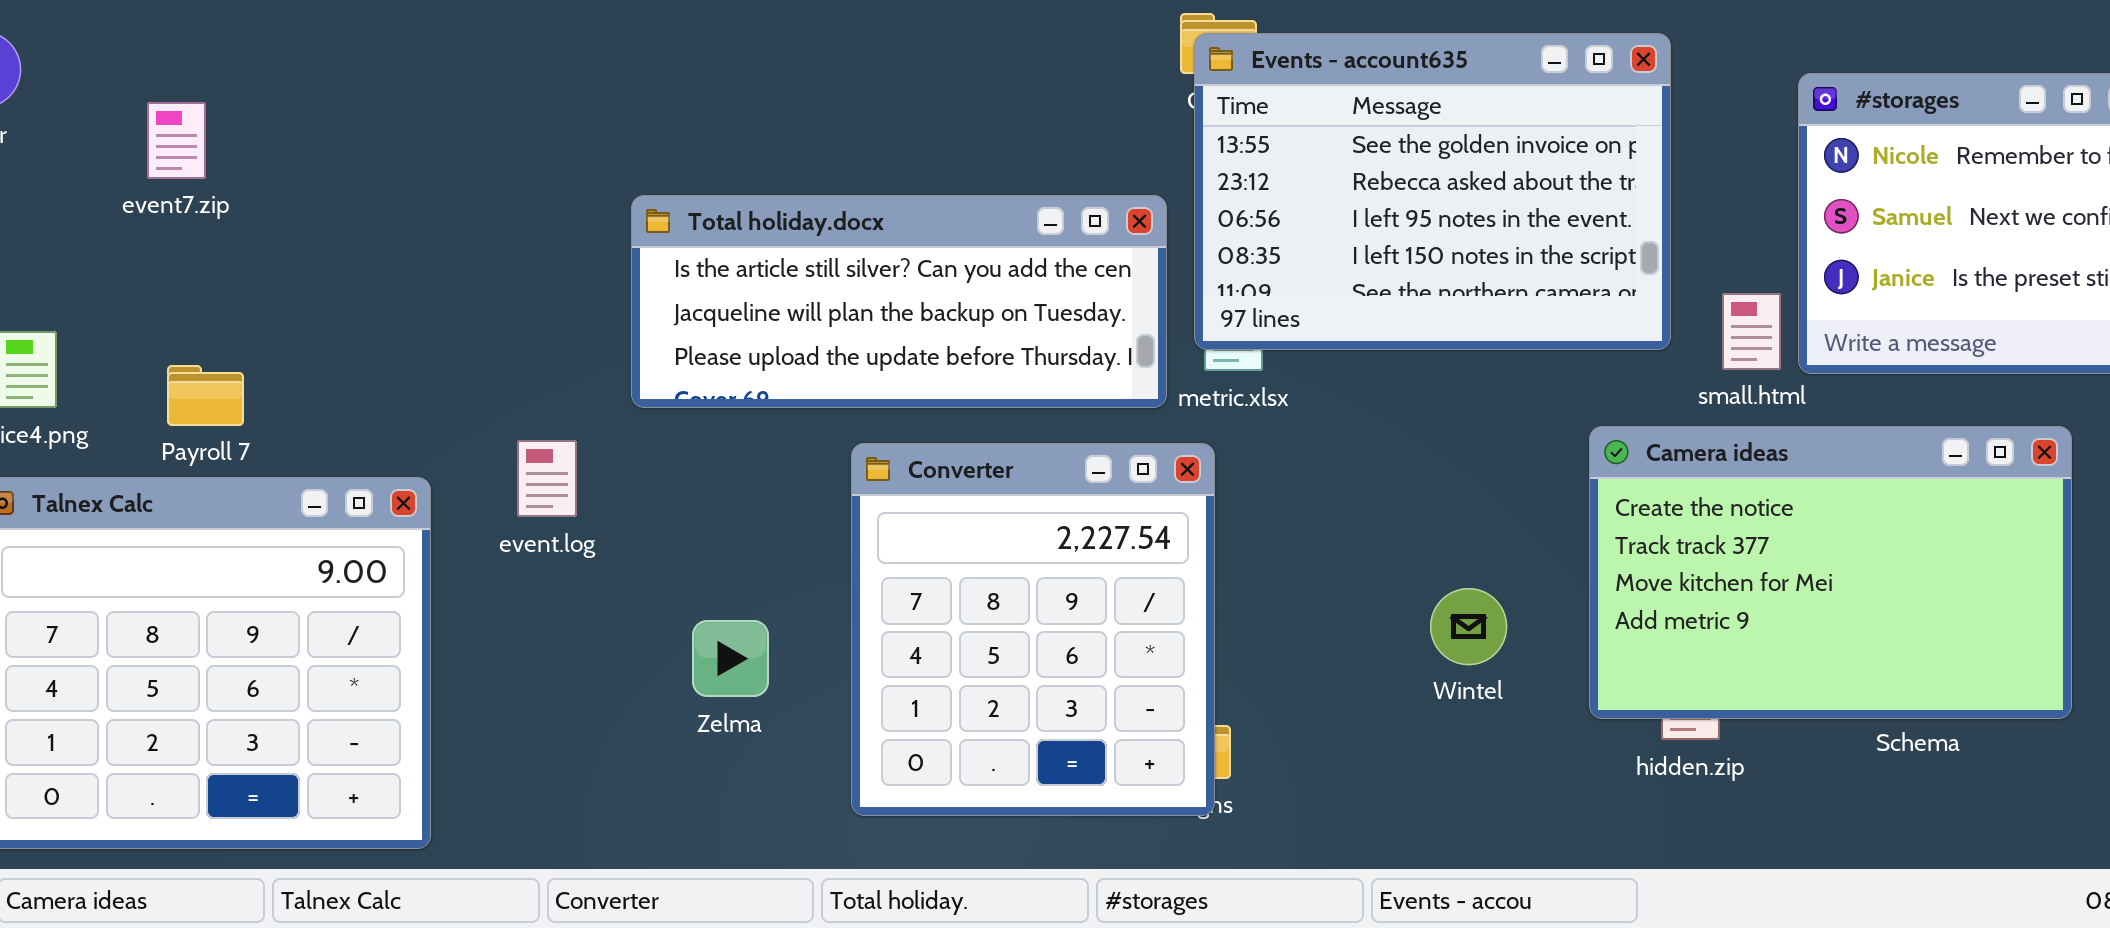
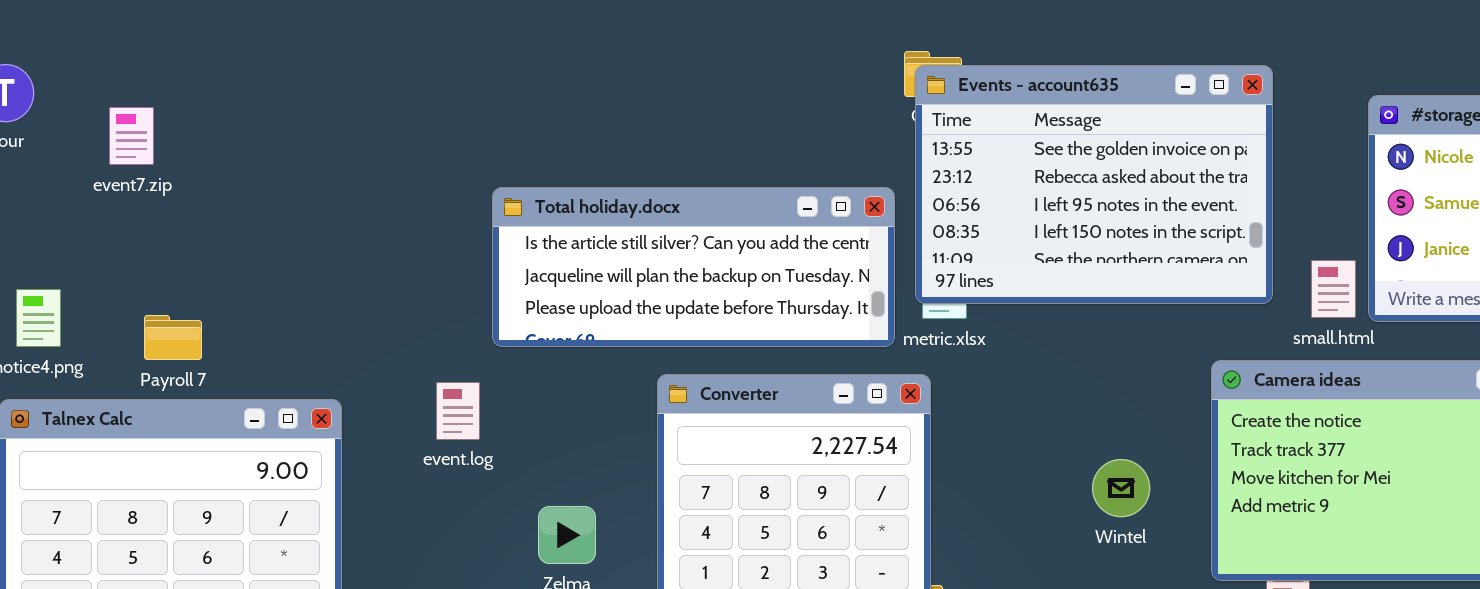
event7.zip: [147,102,206,179] -> [109,107,154,165], moved
event.log: [517,440,577,517] -> [436,382,480,440], moved
Wintel: [1430,588,1507,665] -> [1092,459,1150,517], moved

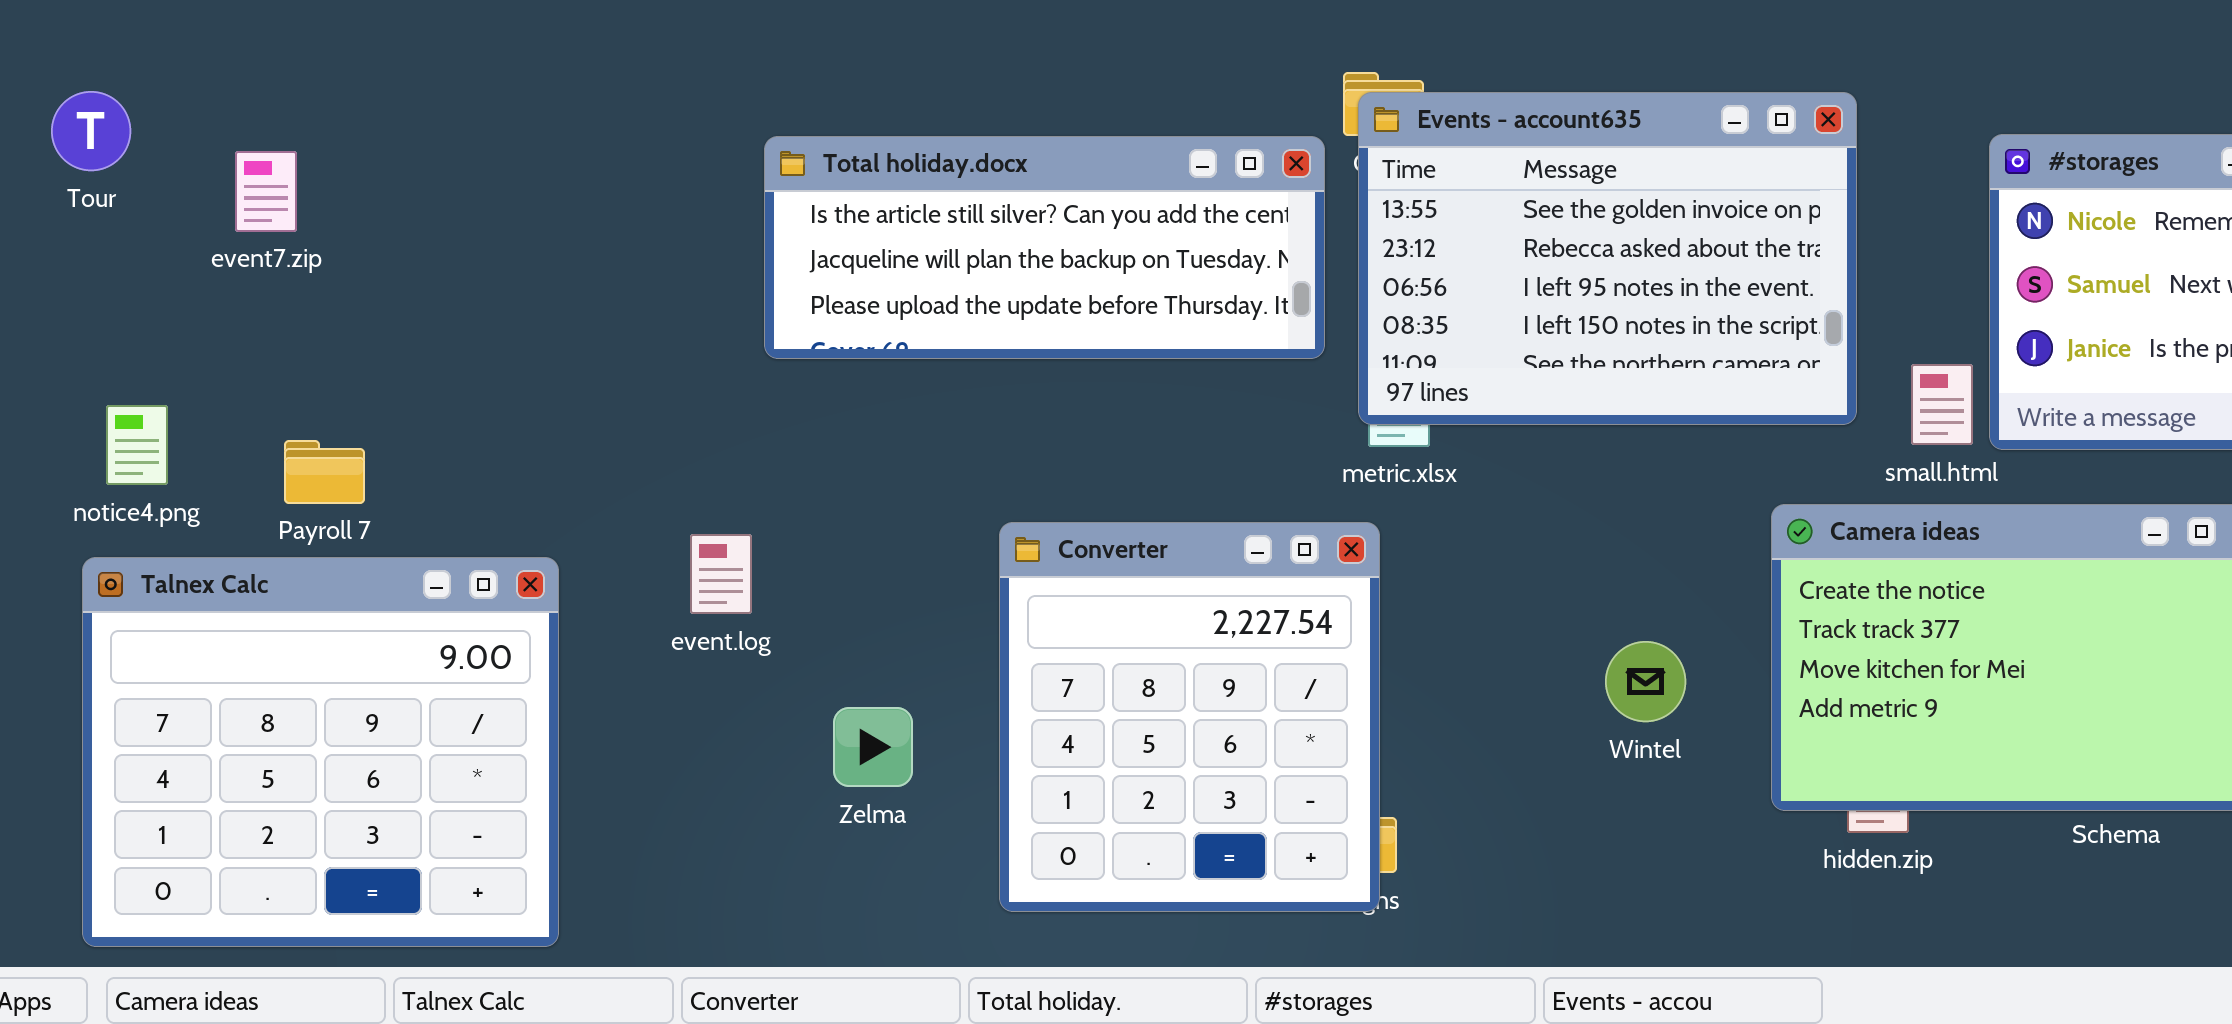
Total holiday.docx: [492,187,895,347] -> [764,136,1325,359], moved

